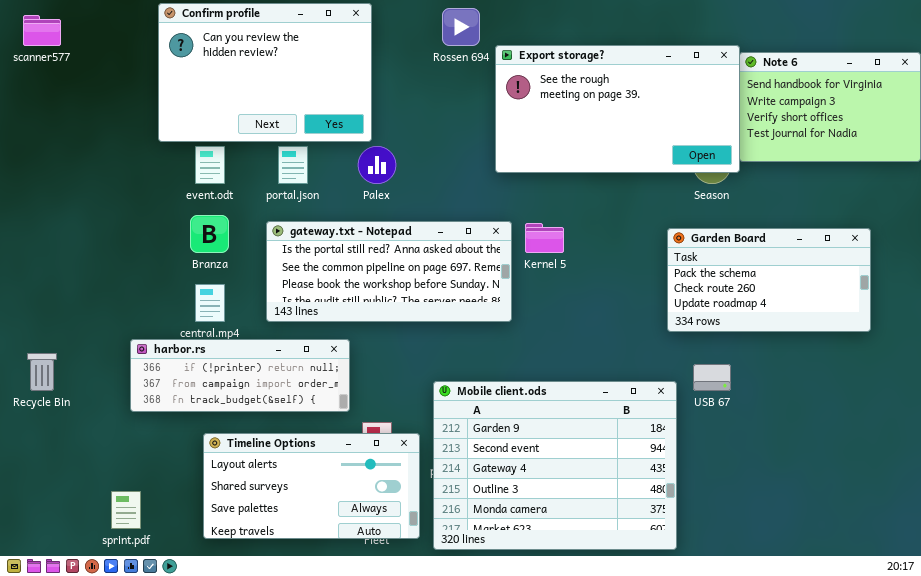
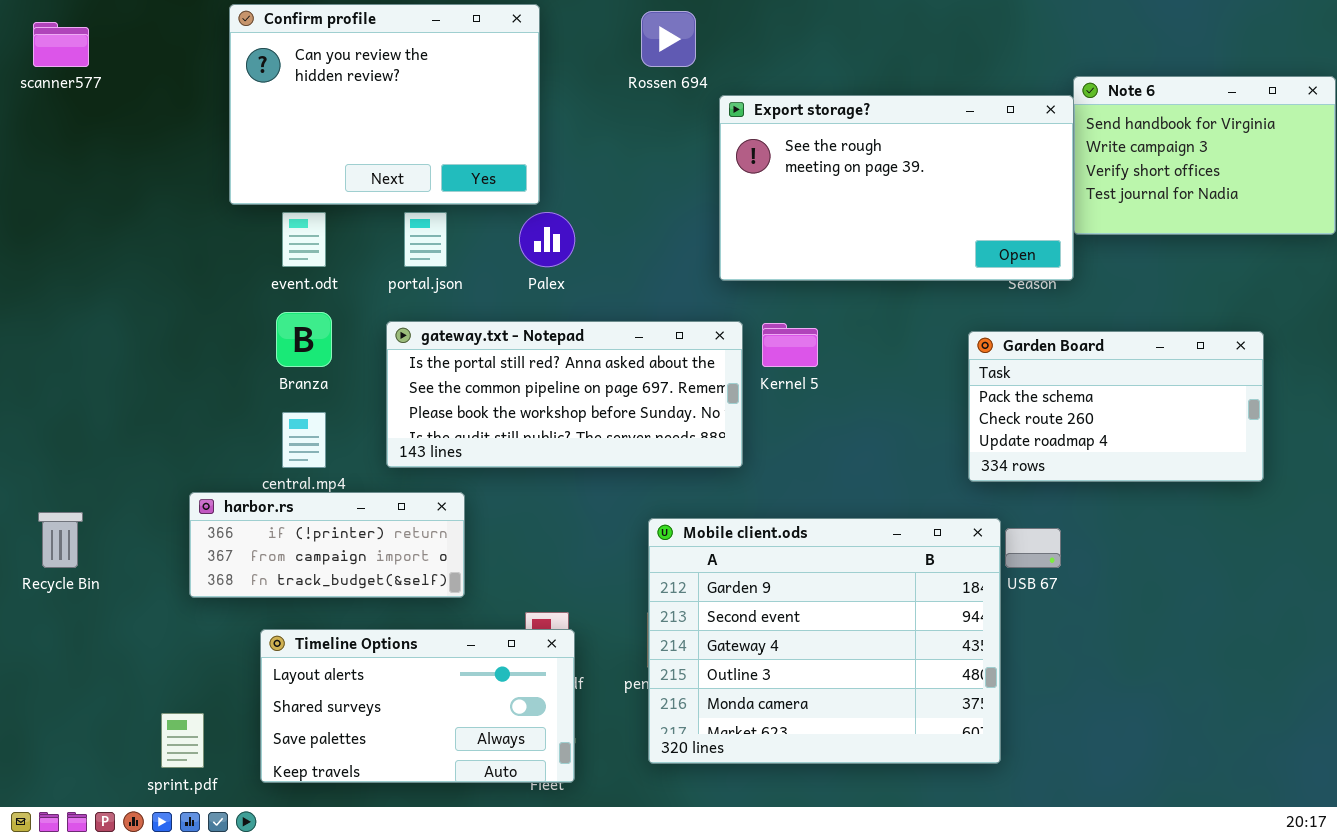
Export storage?: [495,45,740,173] -> [719,95,1074,281], moved
harbor.rs: [130,339,350,412] -> [189,492,465,598], resized
Mobile client.ods: [433,381,677,550] -> [648,518,1001,764], moved
Timeline Options: [203,433,420,539] -> [260,629,575,783], moved

